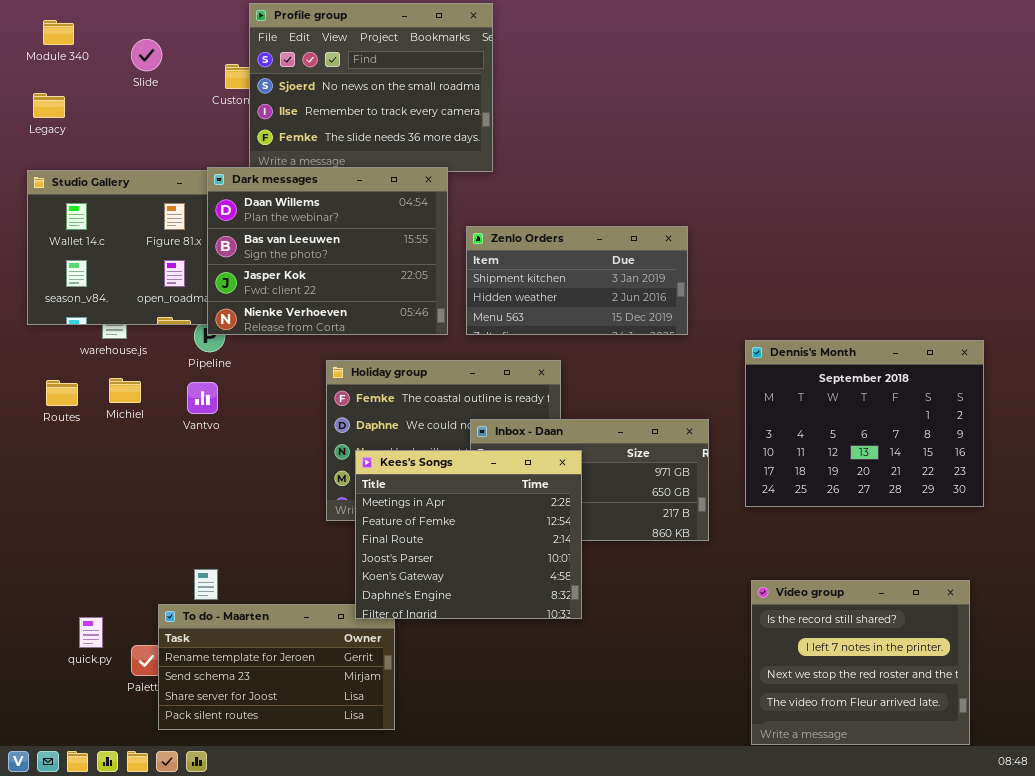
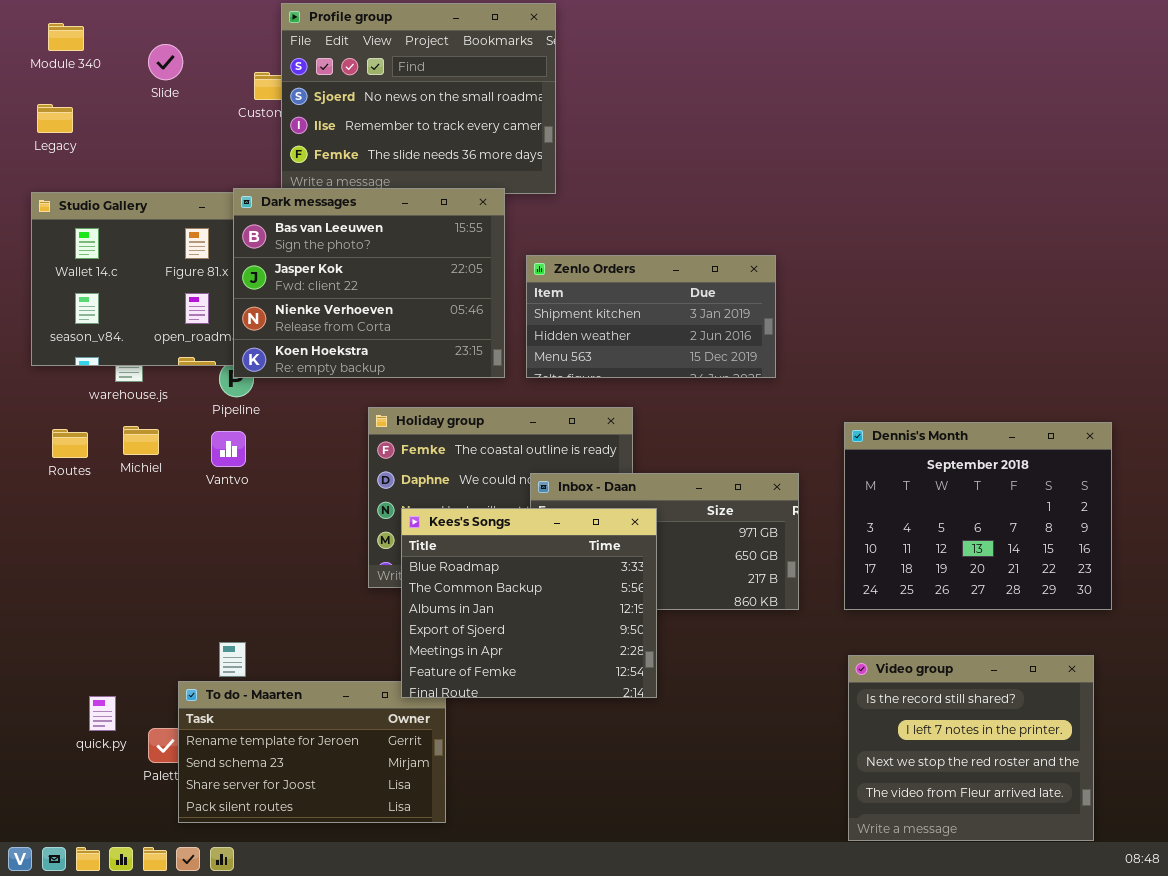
Dark messages: [207,167,448,335] -> [233,188,505,378], scrolled down 1 row
Dennis's Month: [745,340,984,507] -> [844,422,1112,610], moved
Kees's Songs: [355,450,582,619] -> [401,508,657,698], scrolled up 4 rows

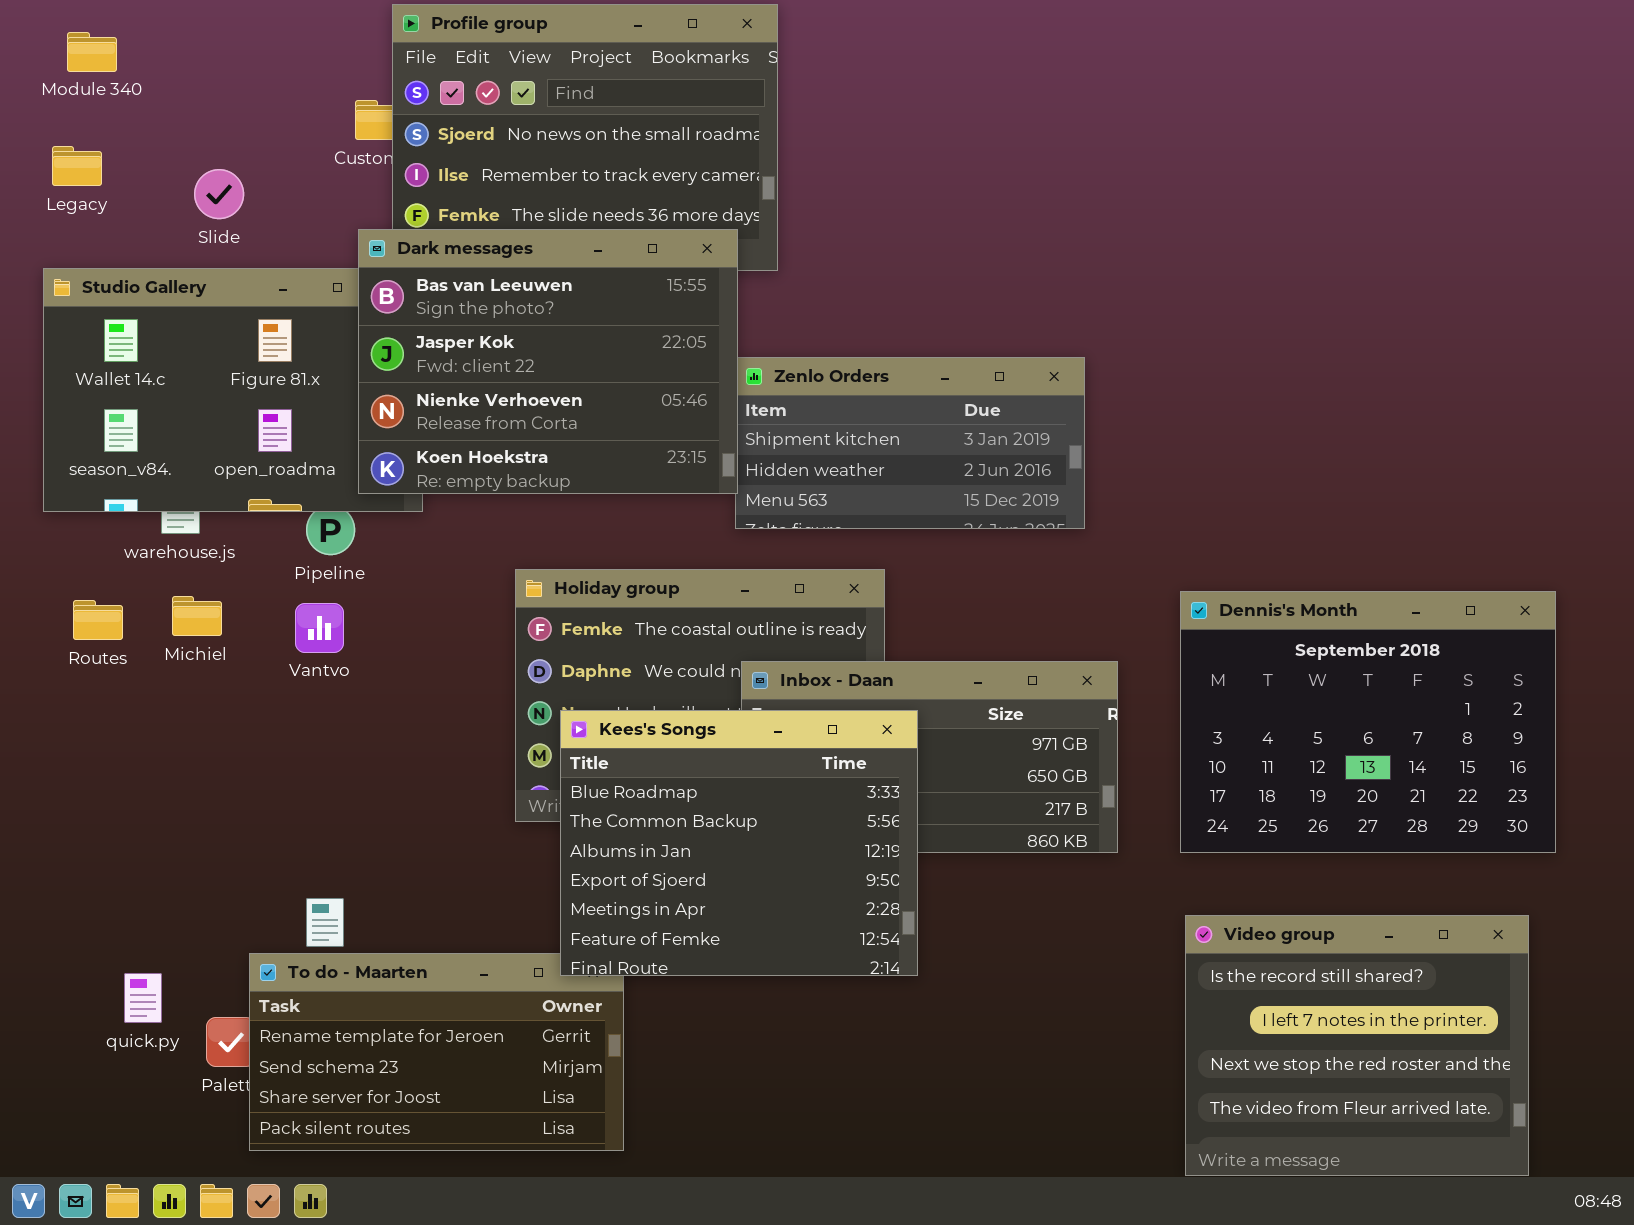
Slide: [148,44,183,80] -> [194,169,244,219], moved
Dark messages: [233,188,505,378] -> [358,229,738,494], moved

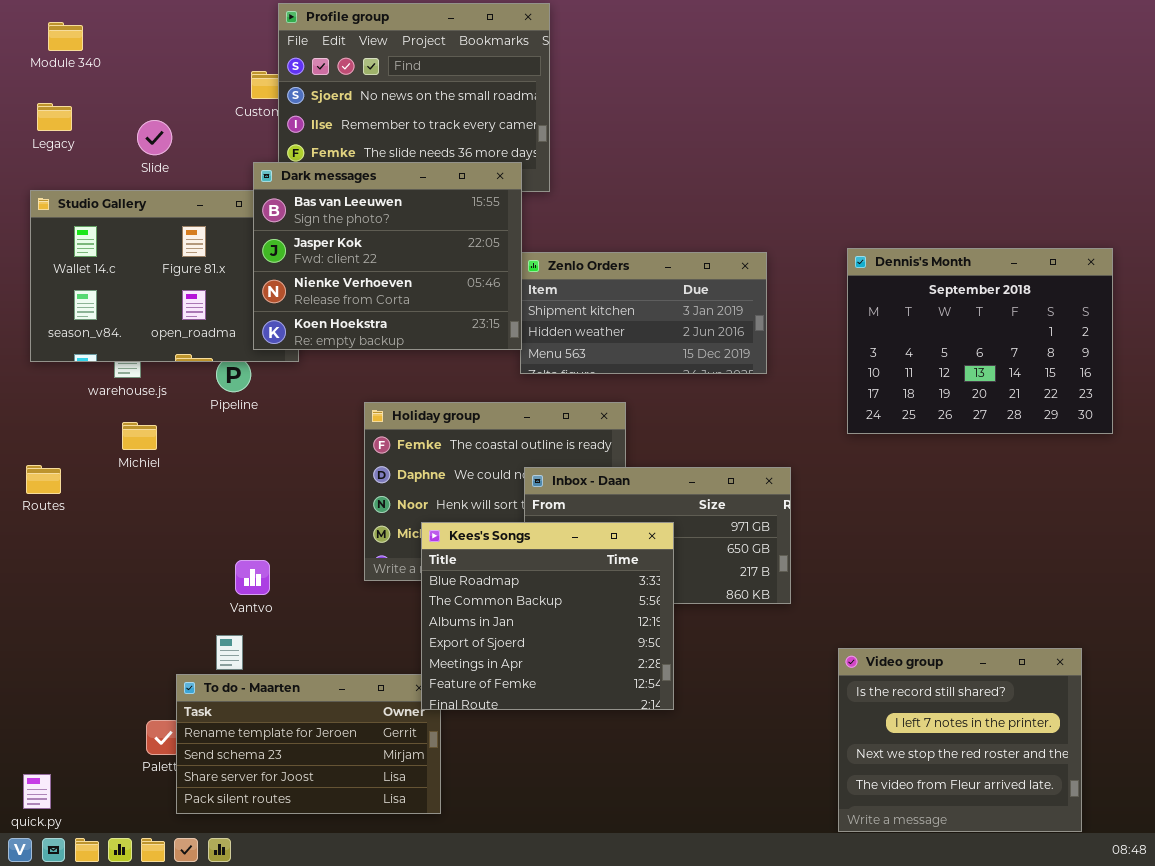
Dennis's Month: [1180,591,1556,853] -> [847,248,1113,434], moved
Routes: [73,600,123,640] -> [26,465,61,494], moved
Vantvo: [295,603,344,653] -> [235,560,270,595], moved
Kees's Songs: [560,710,918,976] -> [421,522,674,710], moved
quick.py: [124,973,162,1023] -> [23,774,51,809], moved

